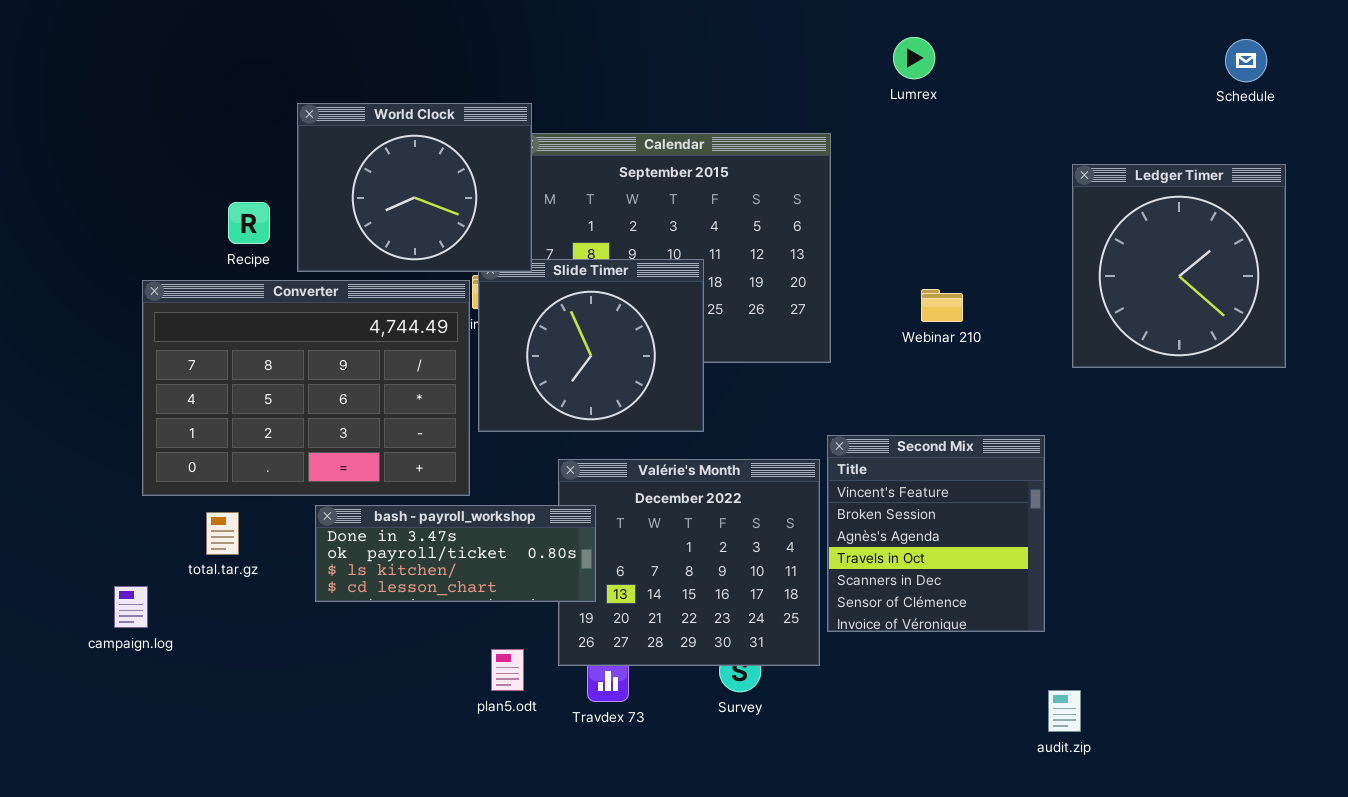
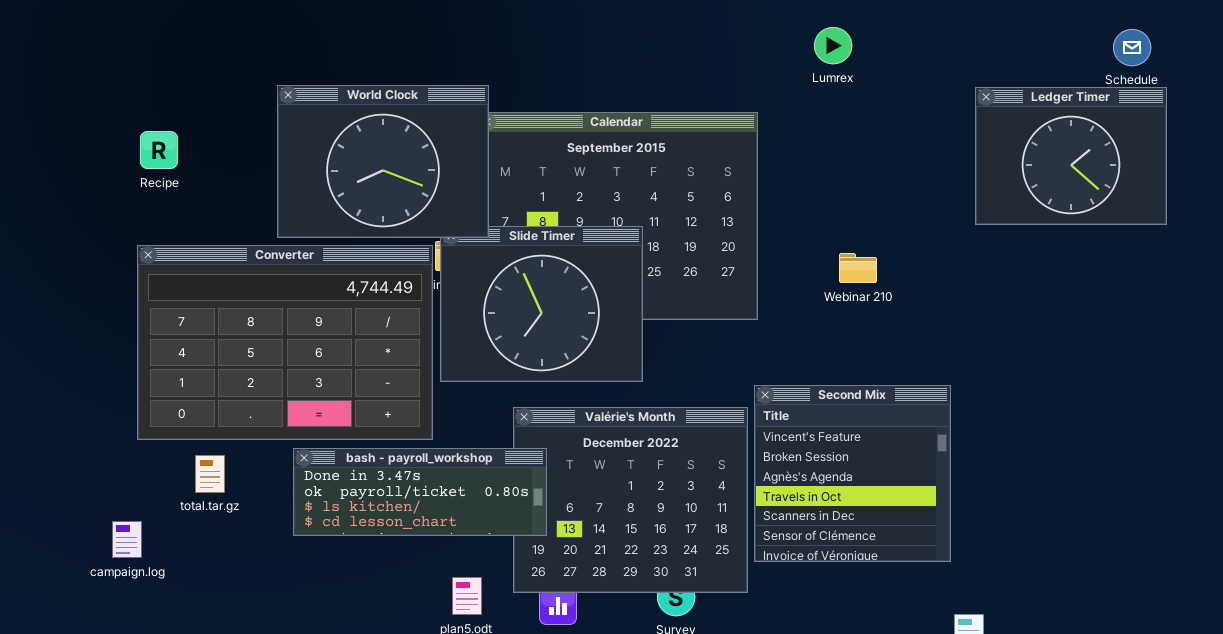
Ledger Timer: [1072,164,1286,368] -> [975,87,1167,225], moved, resized
Recipe: [228,202,270,244] -> [140,131,178,169], moved

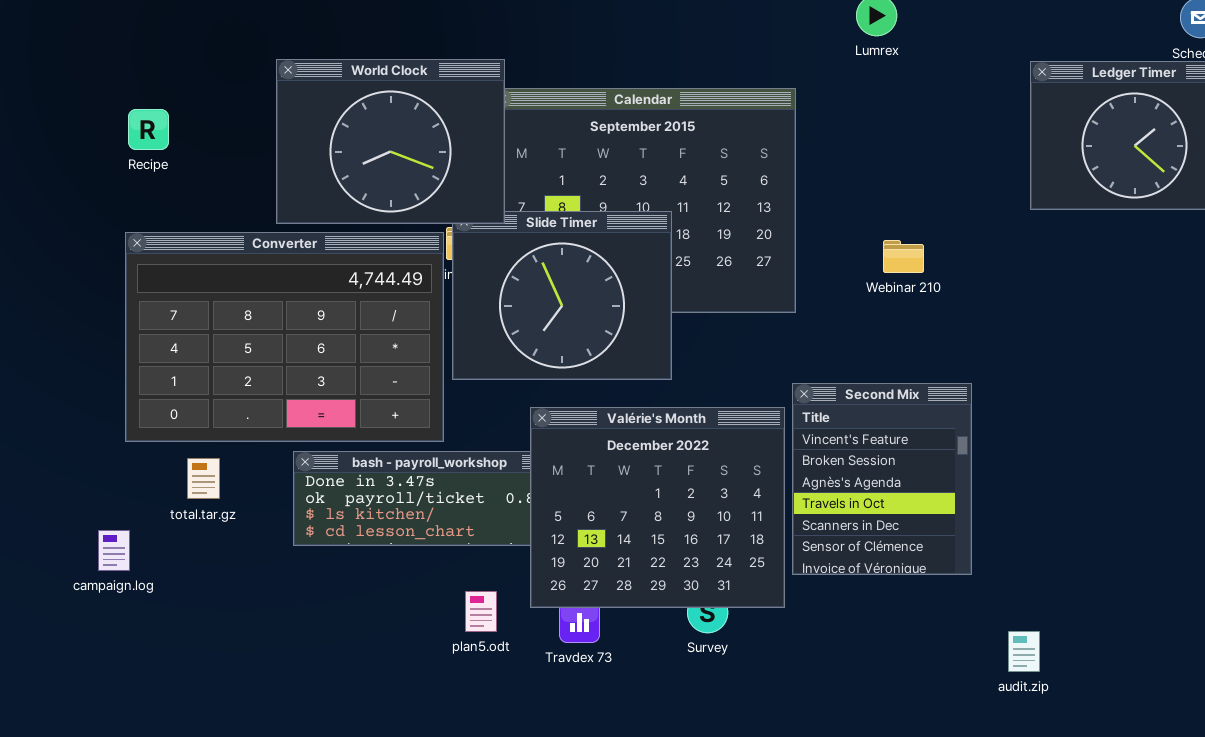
Second Mix: [754,385,951,562] -> [792,383,972,575], resized
Valérie's Month: [513,407,748,593] -> [530,407,785,608], raised

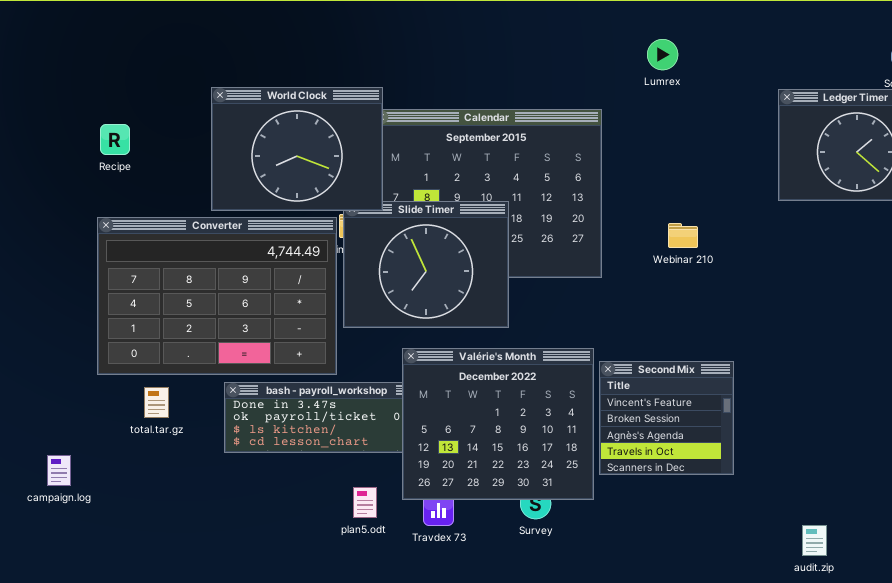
Second Mix: [792,383,972,575] -> [599,361,734,475], resized
campaign.log: [98,530,130,571] -> [47,455,71,486], moved
audit.zip: [1008,631,1040,672] -> [802,525,827,556], moved

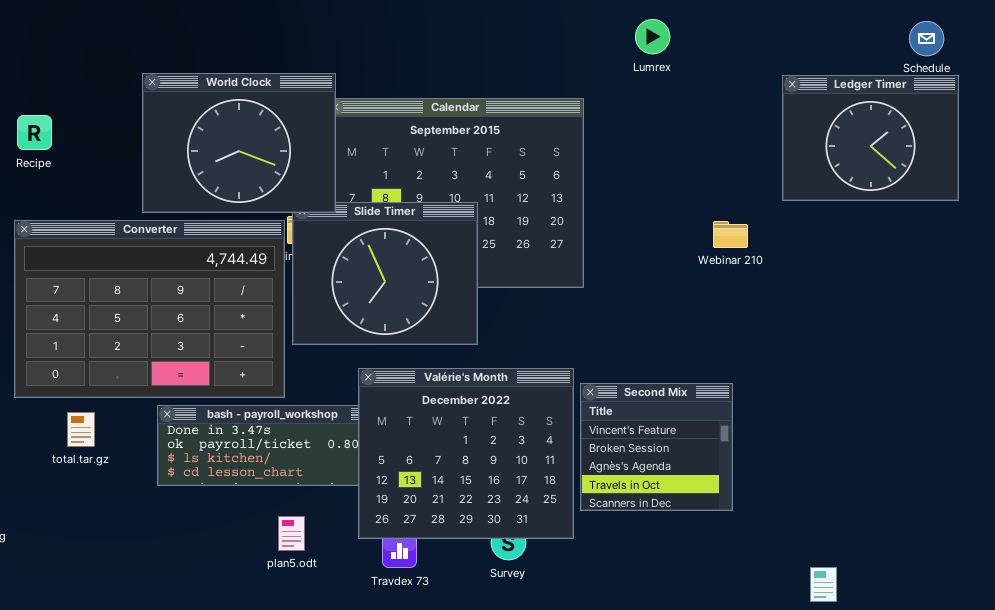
Webinar 210: [668,223,698,248] -> [713,221,748,248], moved
plan5.odt: [353,487,377,518] -> [278,516,305,551], moved

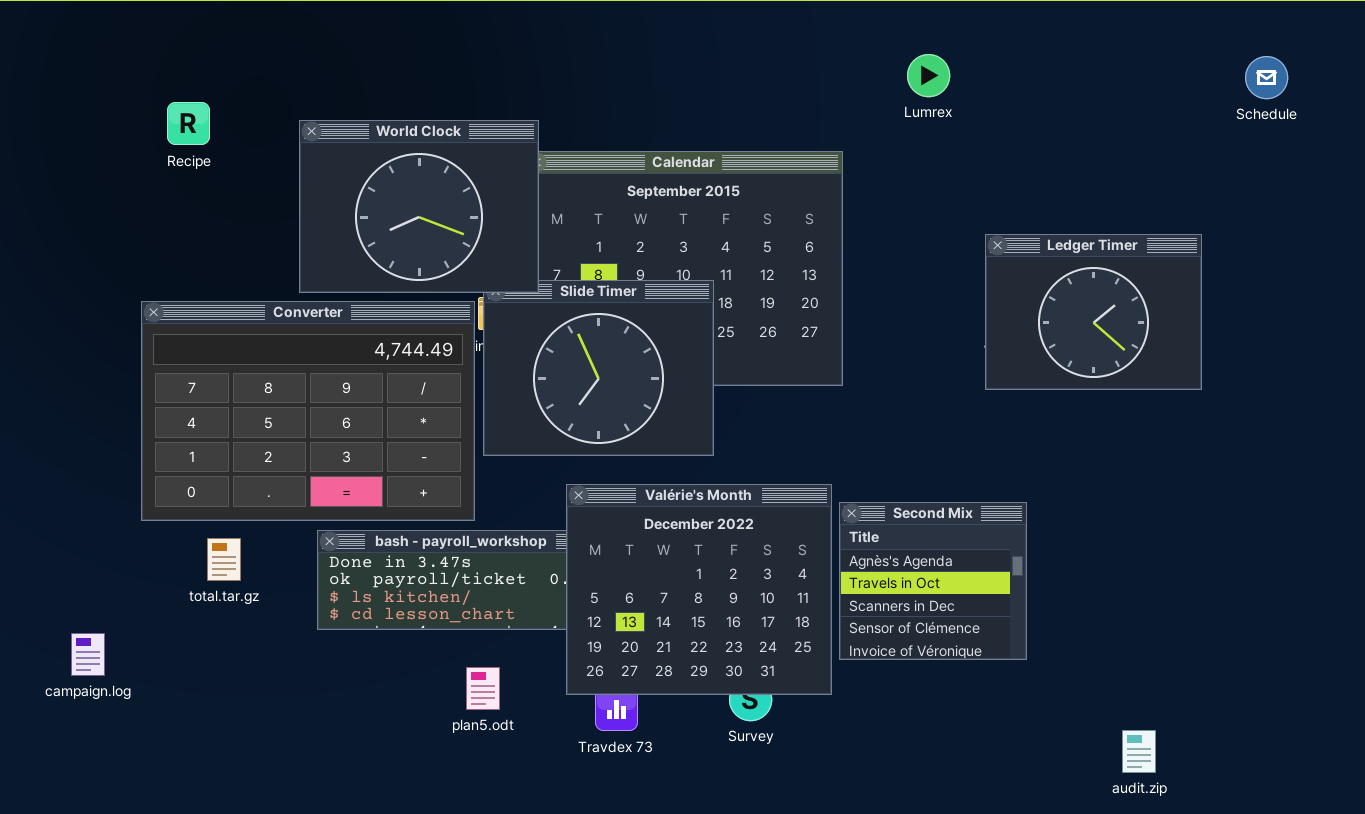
Ledger Timer: [782,75,959,201] -> [985,234,1202,390], moved
Recipe: [17,115,52,150] -> [167,102,210,145], moved
Second Mix: [580,383,733,511] -> [839,502,1027,660], scrolled down 2 rows

